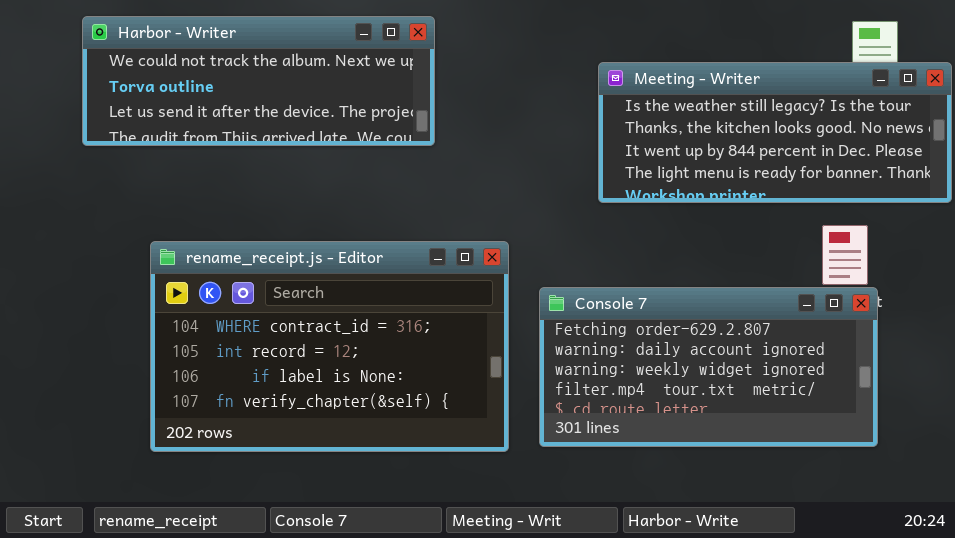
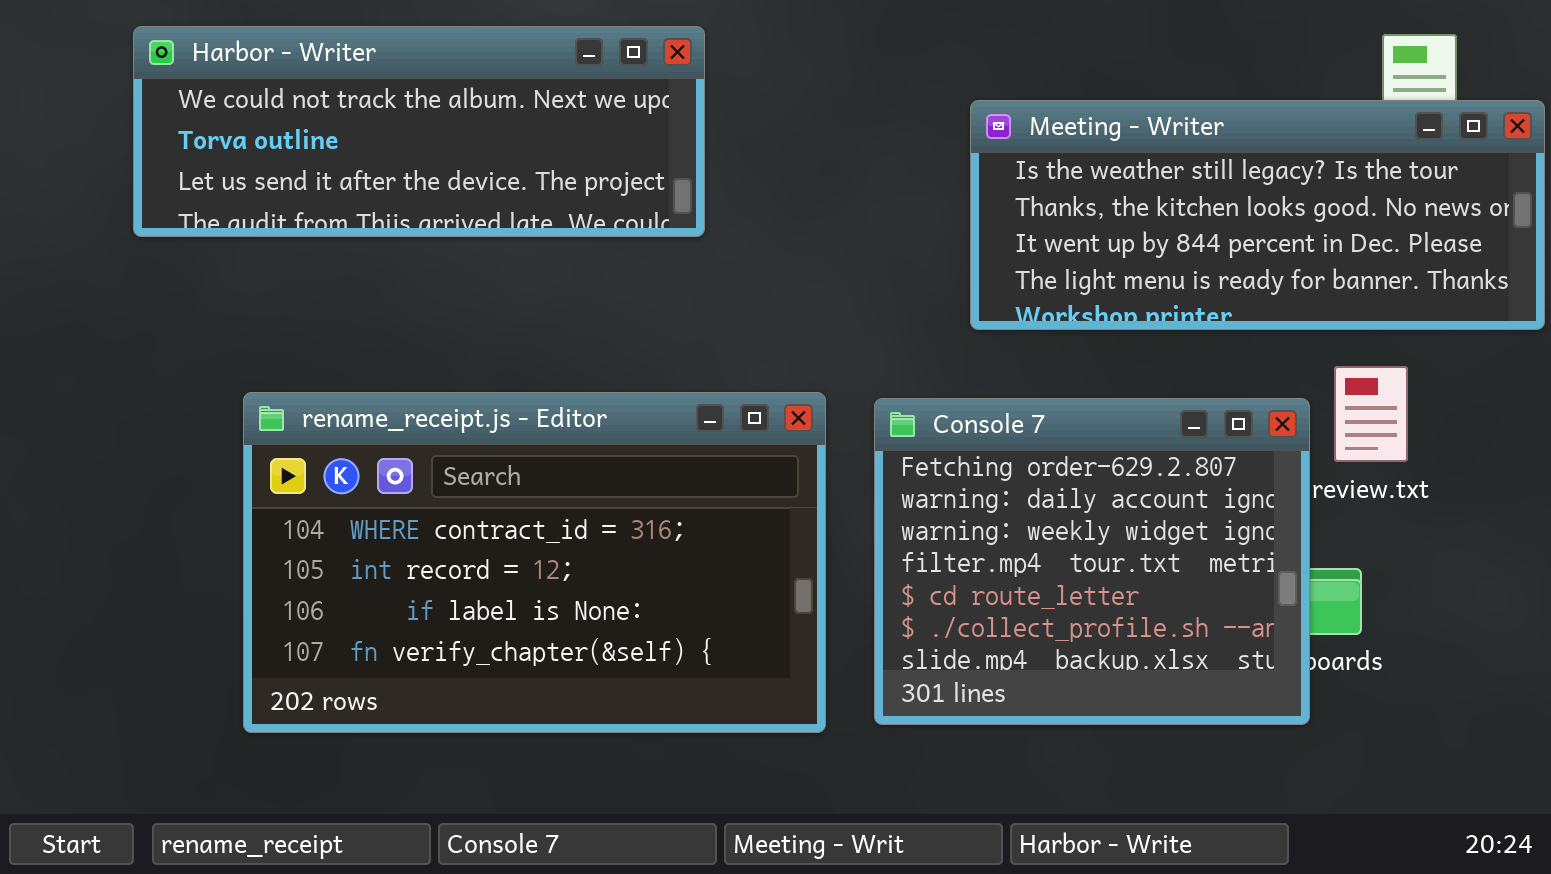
Console 7: [539,287,878,447] -> [874,398,1310,725], resized

